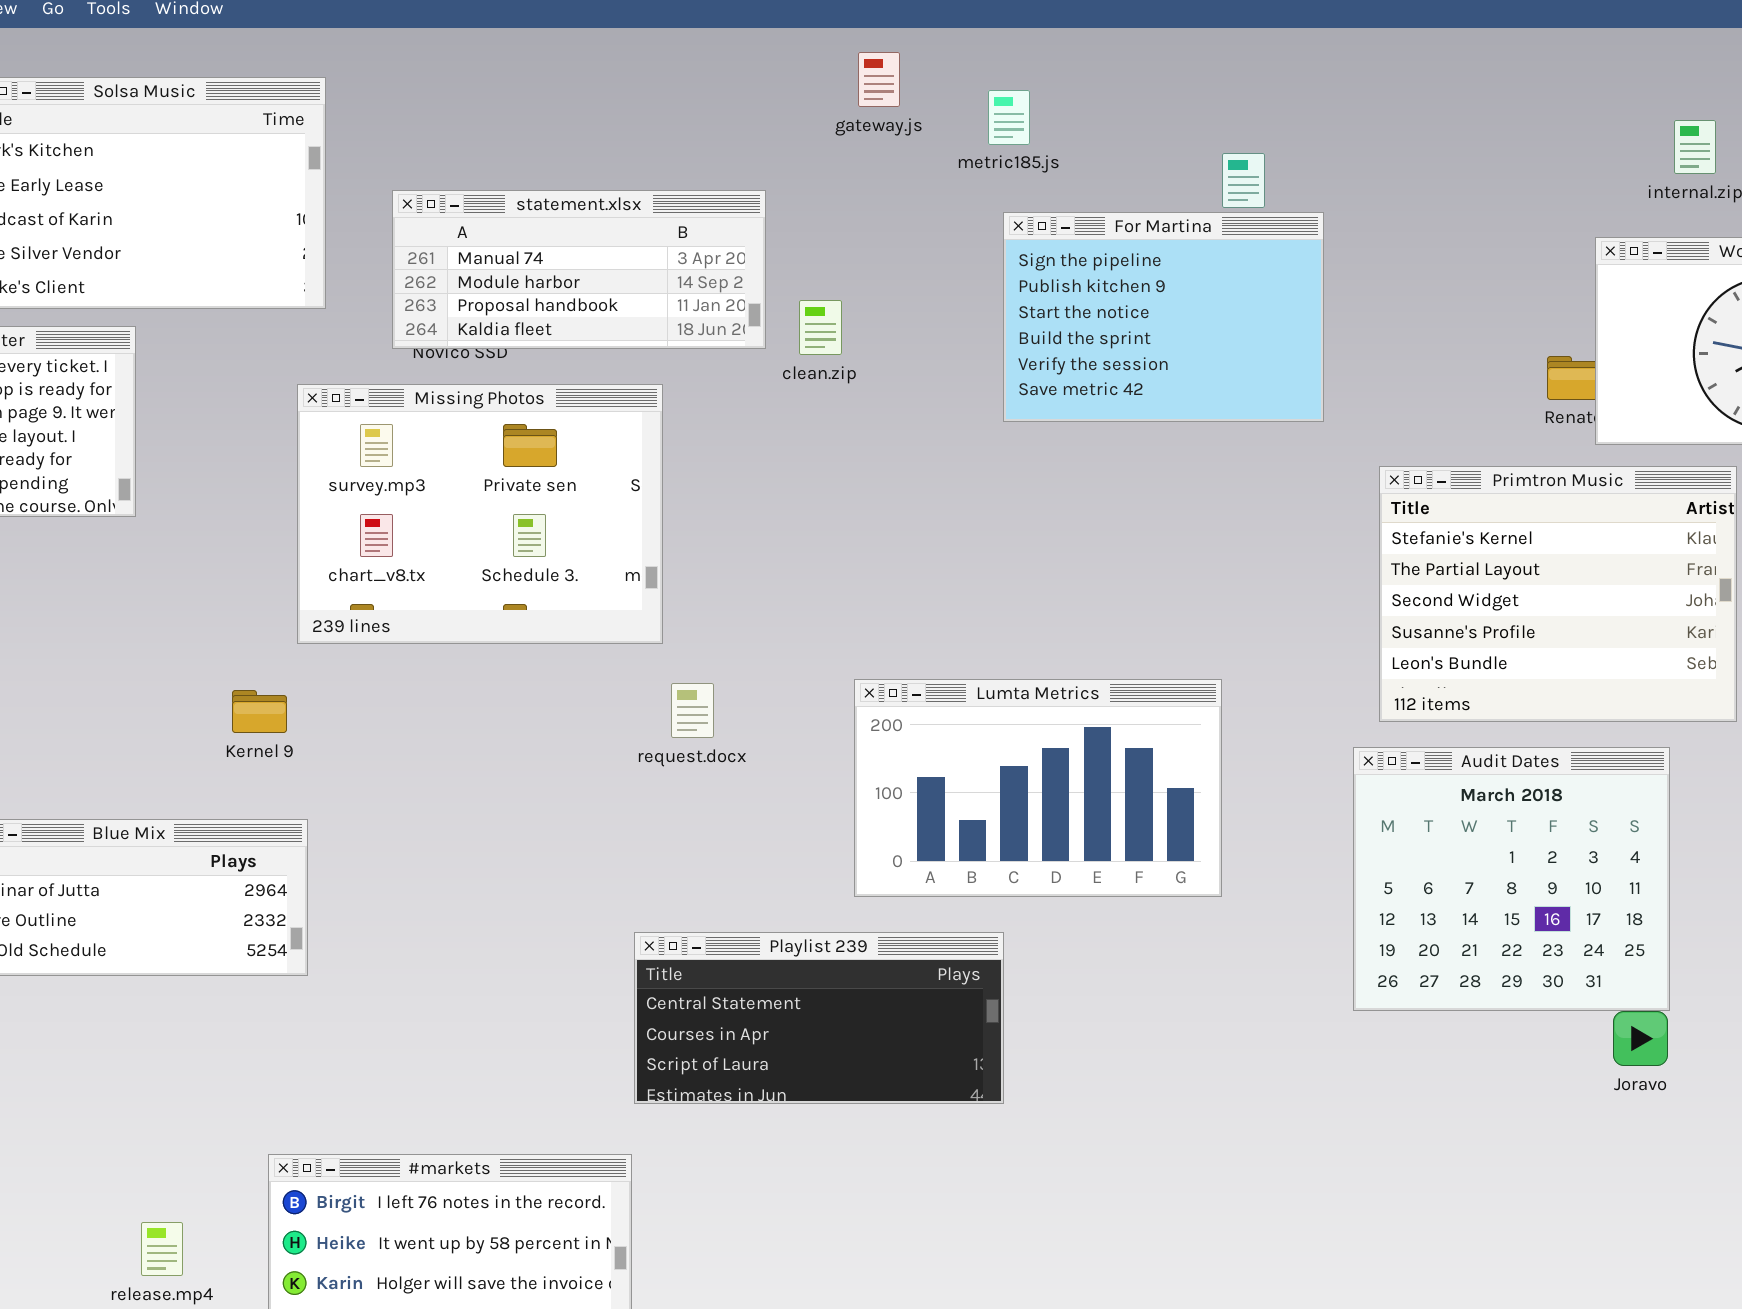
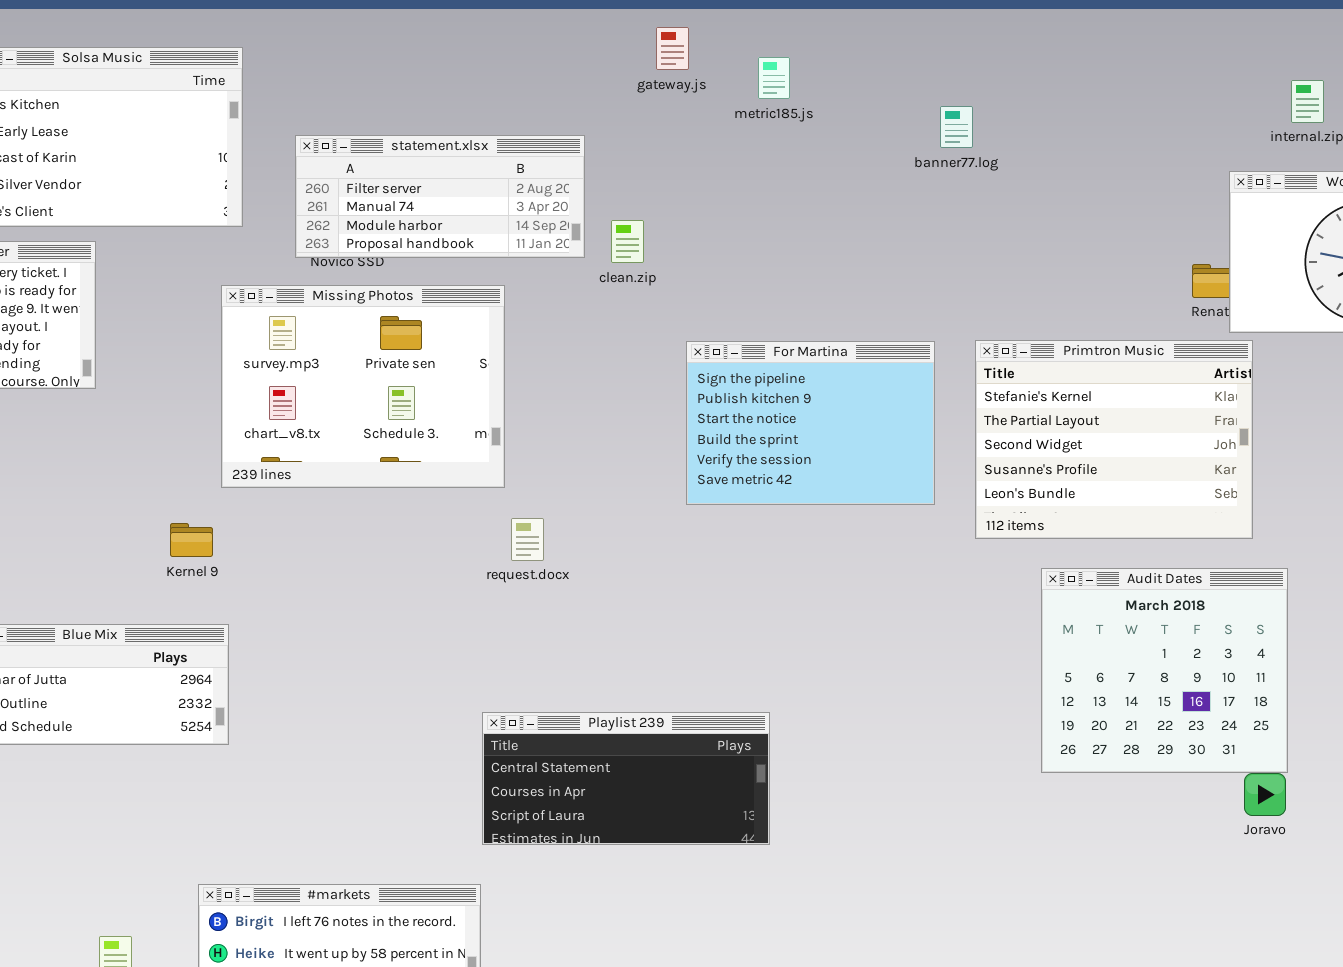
statement.xlsx: [392,190,766,349] -> [295,135,585,258], scrolled up 1 row
For Martina: [1003,212,1324,422] -> [686,341,935,505], moved
Primtron Music: [1379,466,1737,722] -> [975,340,1253,539], moved
Lumta Metrics: [854,679,1222,897] -> none, closed

